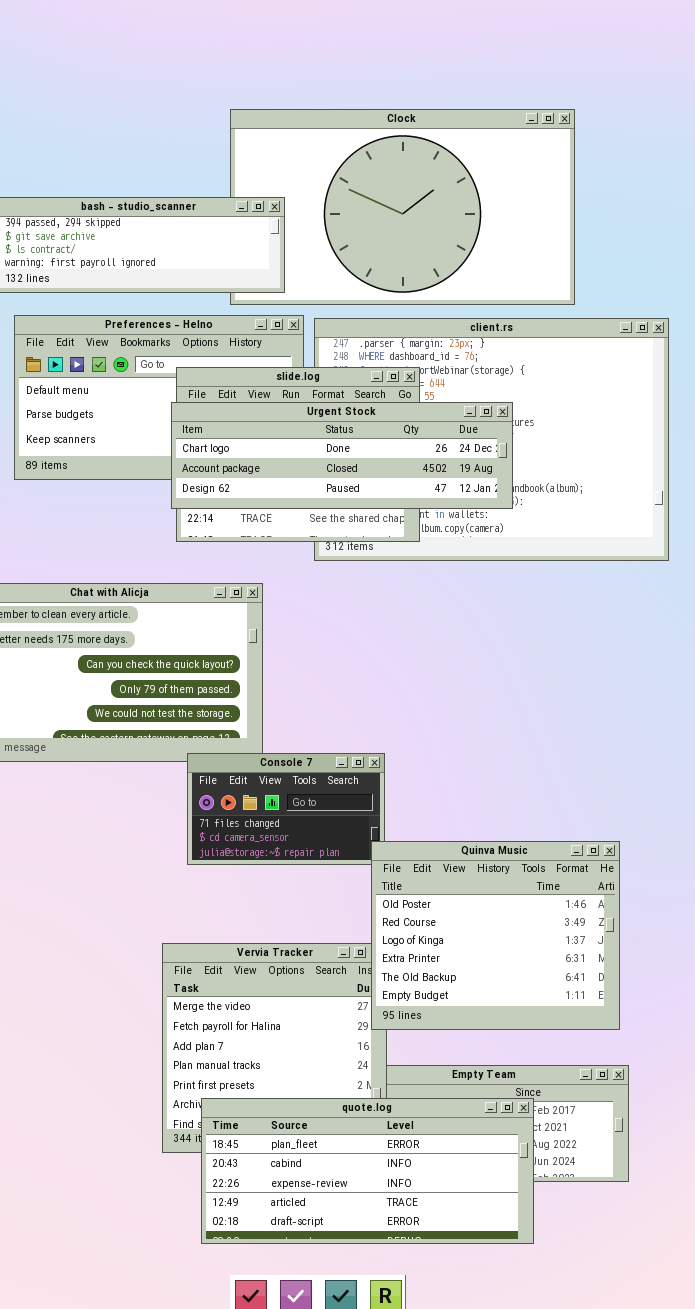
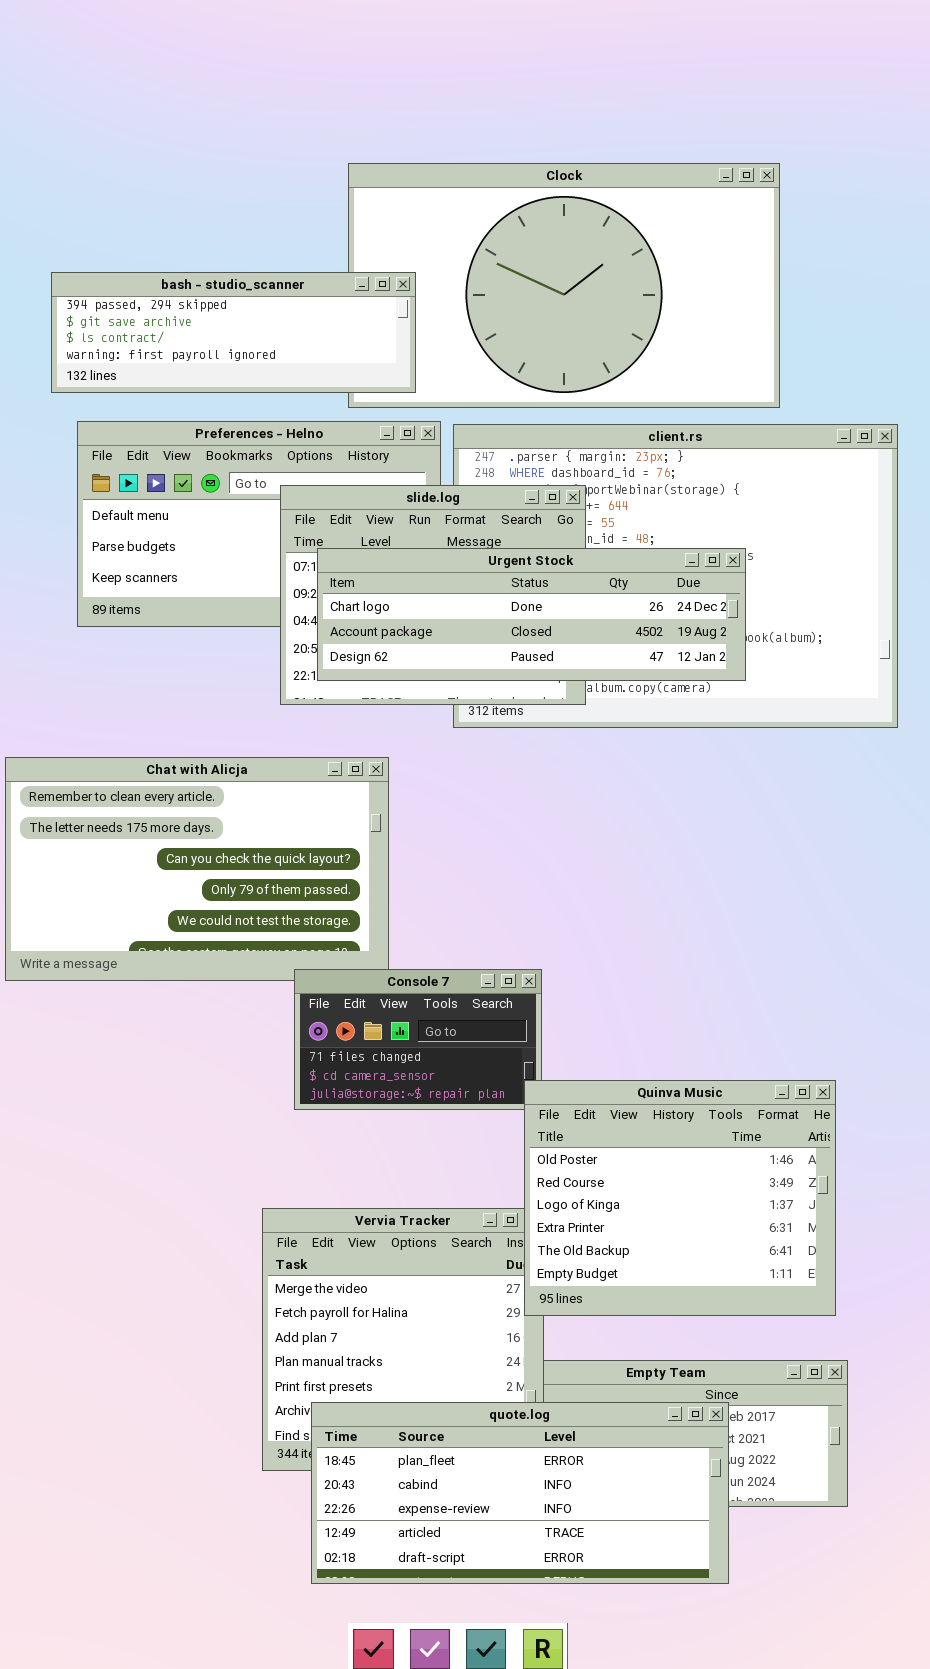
Urgent Stock: [171,402,513,509] -> [317,548,746,681], moved

